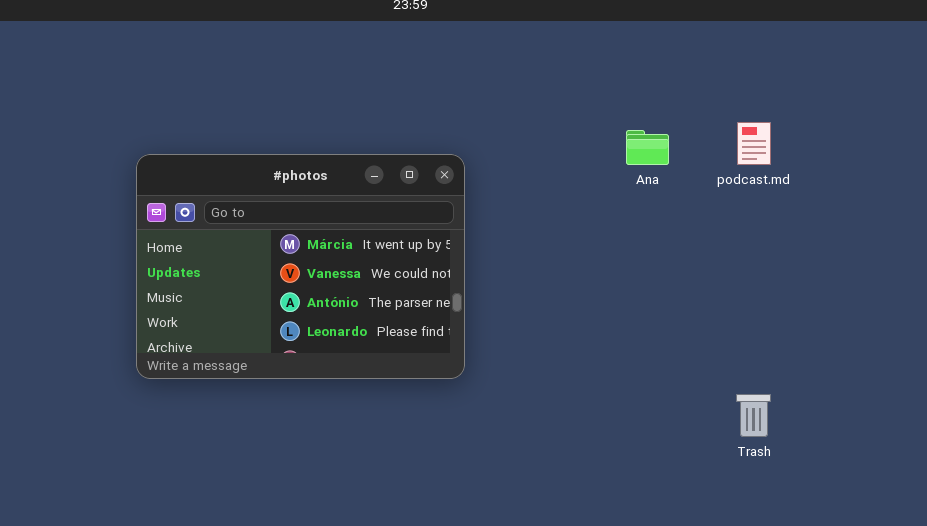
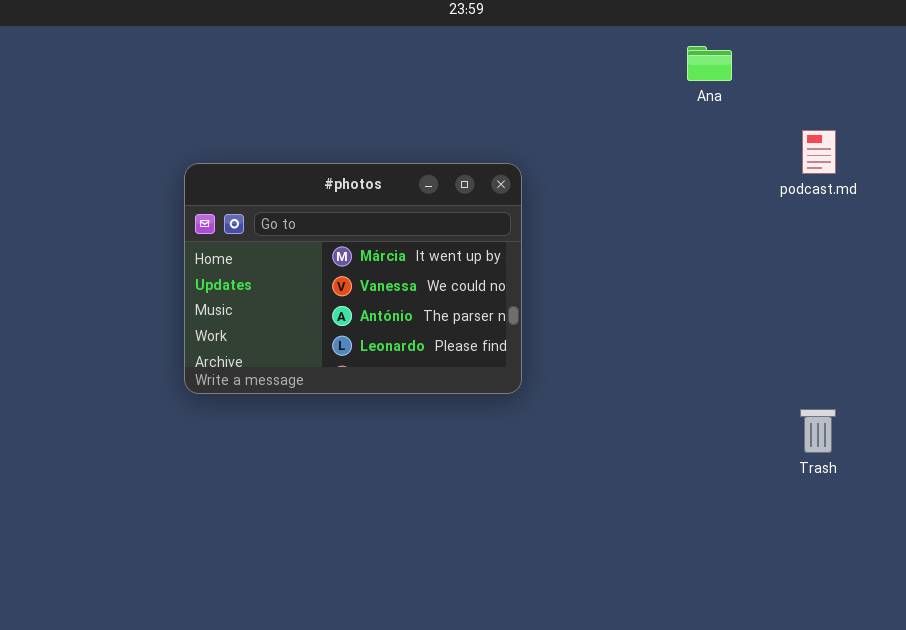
Ana: [626,130,669,165] -> [687,46,732,81], moved

